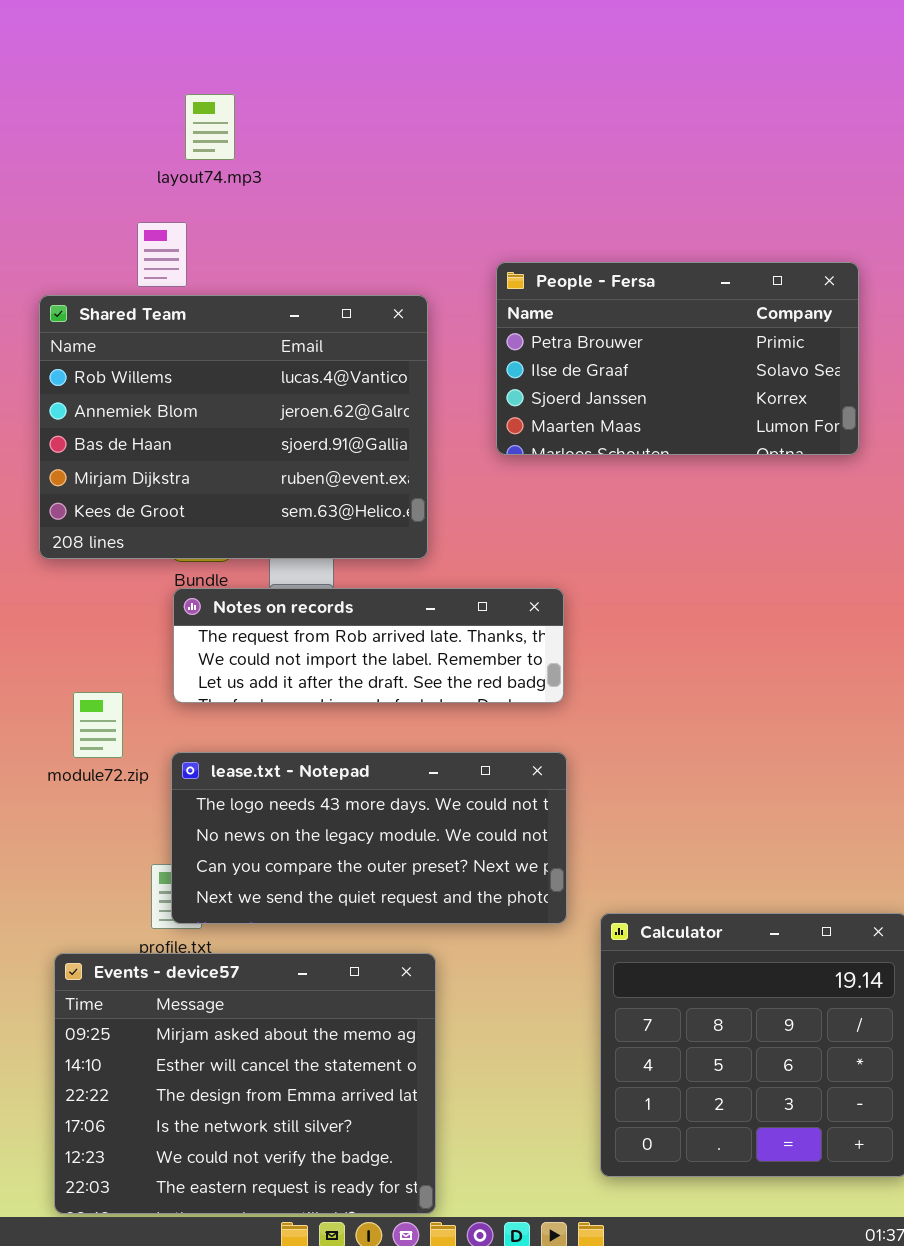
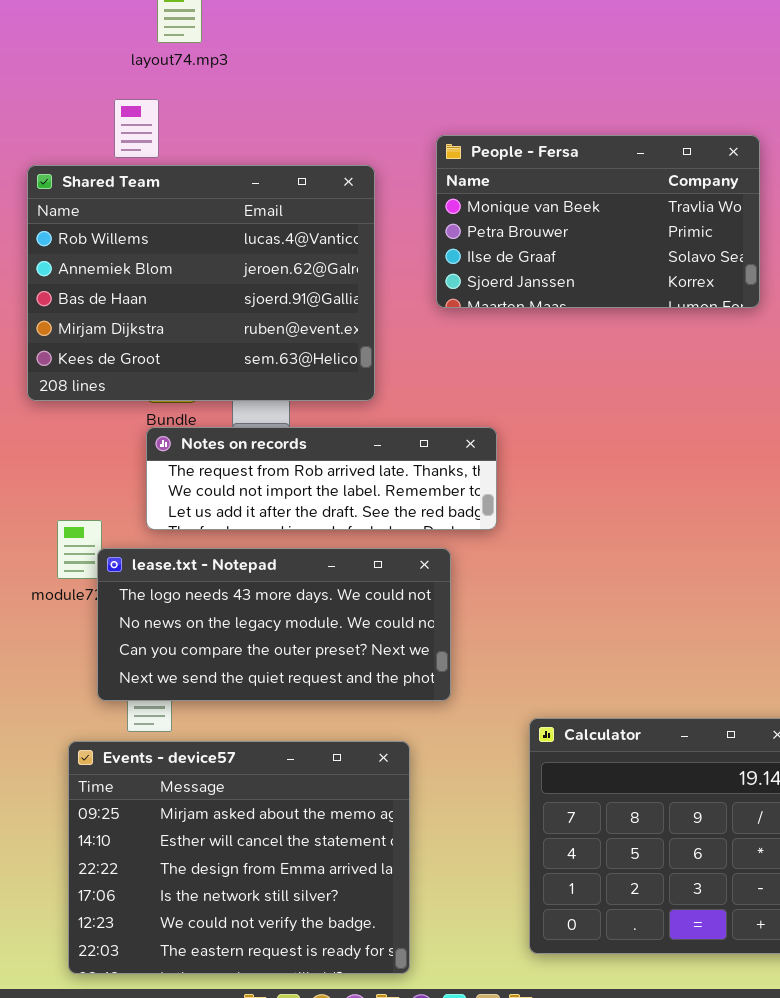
People - Fersa: [496,262,859,455] -> [436,135,760,308], scrolled up 1 row
lease.txt - Notepad: [171,752,567,924] -> [97,548,451,701], moved
Events - device57: [54,953,436,1214] -> [68,741,410,974], moved

